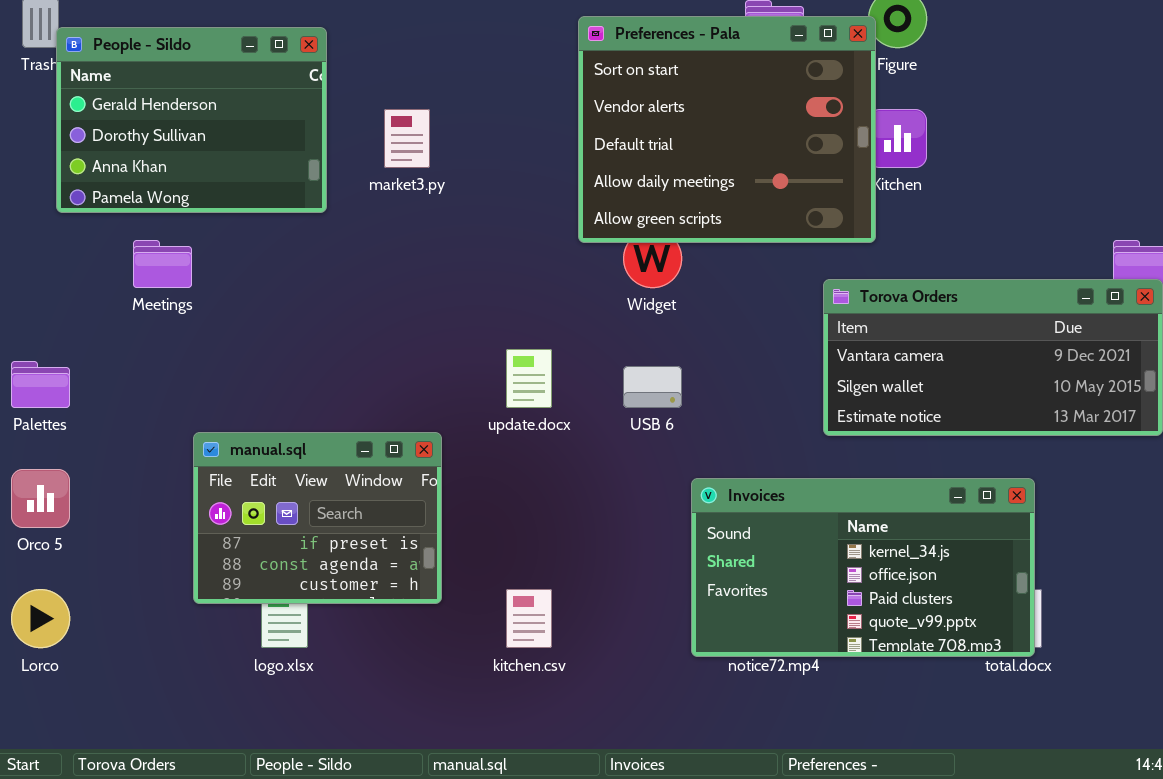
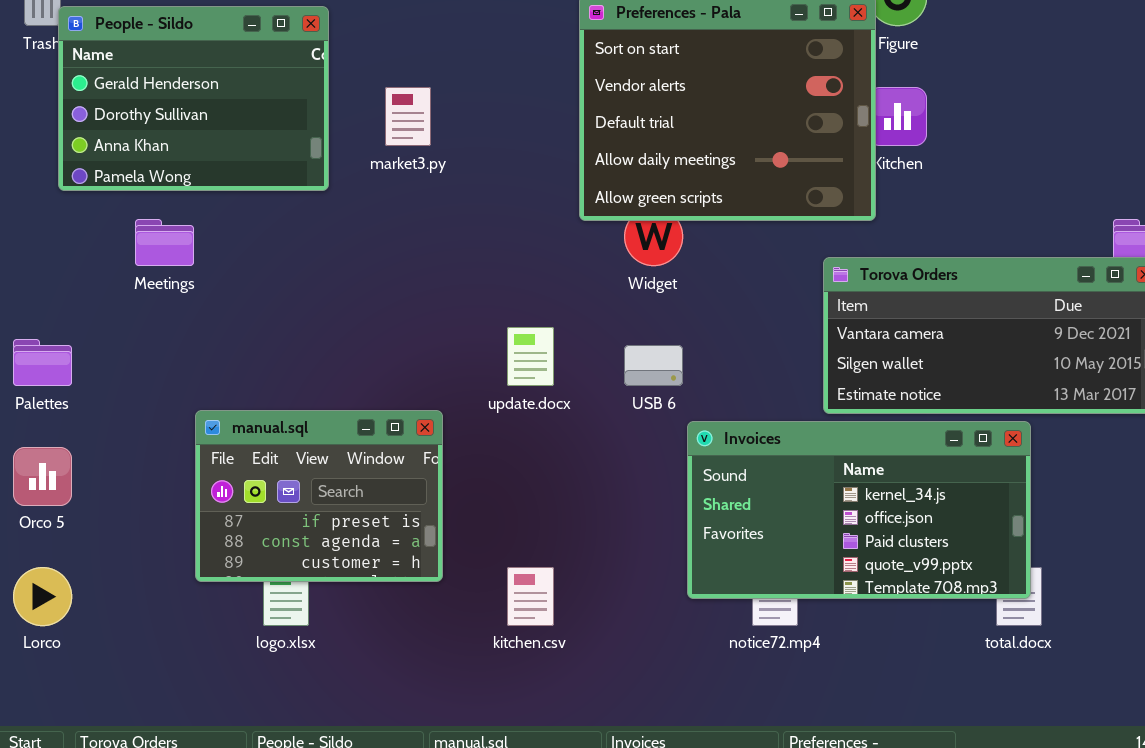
Invoices: [691,478,1035,657] -> [687,421,1031,599], moved

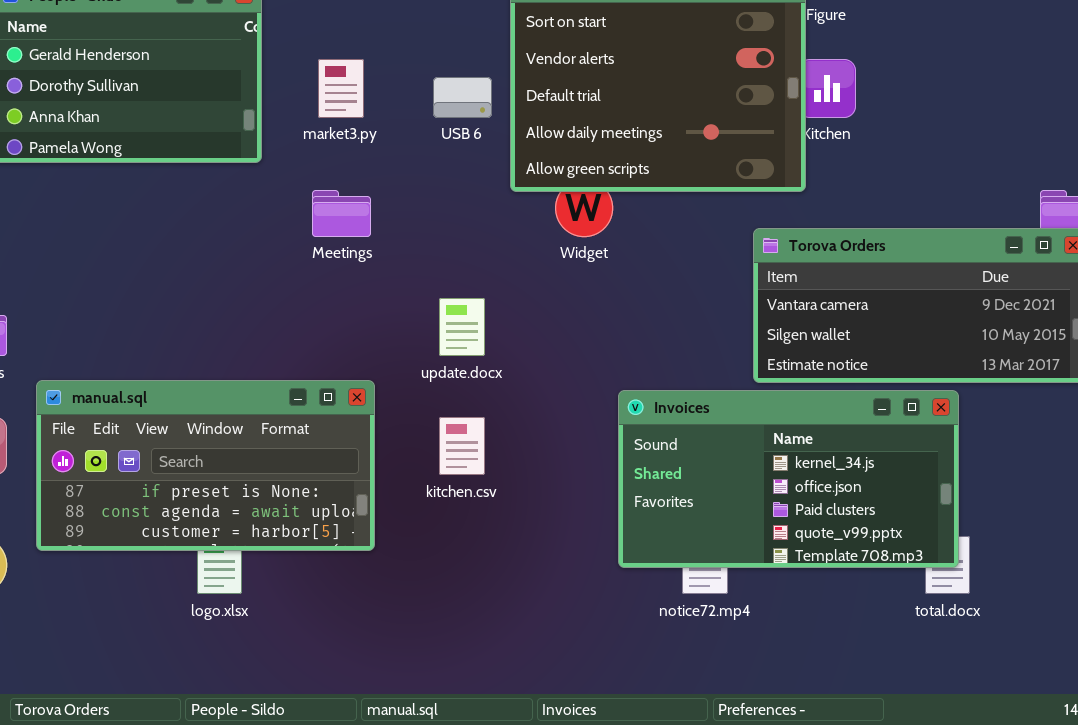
Meetings: [135,219,194,266] -> [312,190,371,237], moved
USB 6: [624,345,683,386] -> [433,77,492,118], moved
manual.sql: [195,410,443,582] -> [36,380,375,551], resized
kitchen.csv: [507,567,554,626] -> [439,417,485,475], moved

